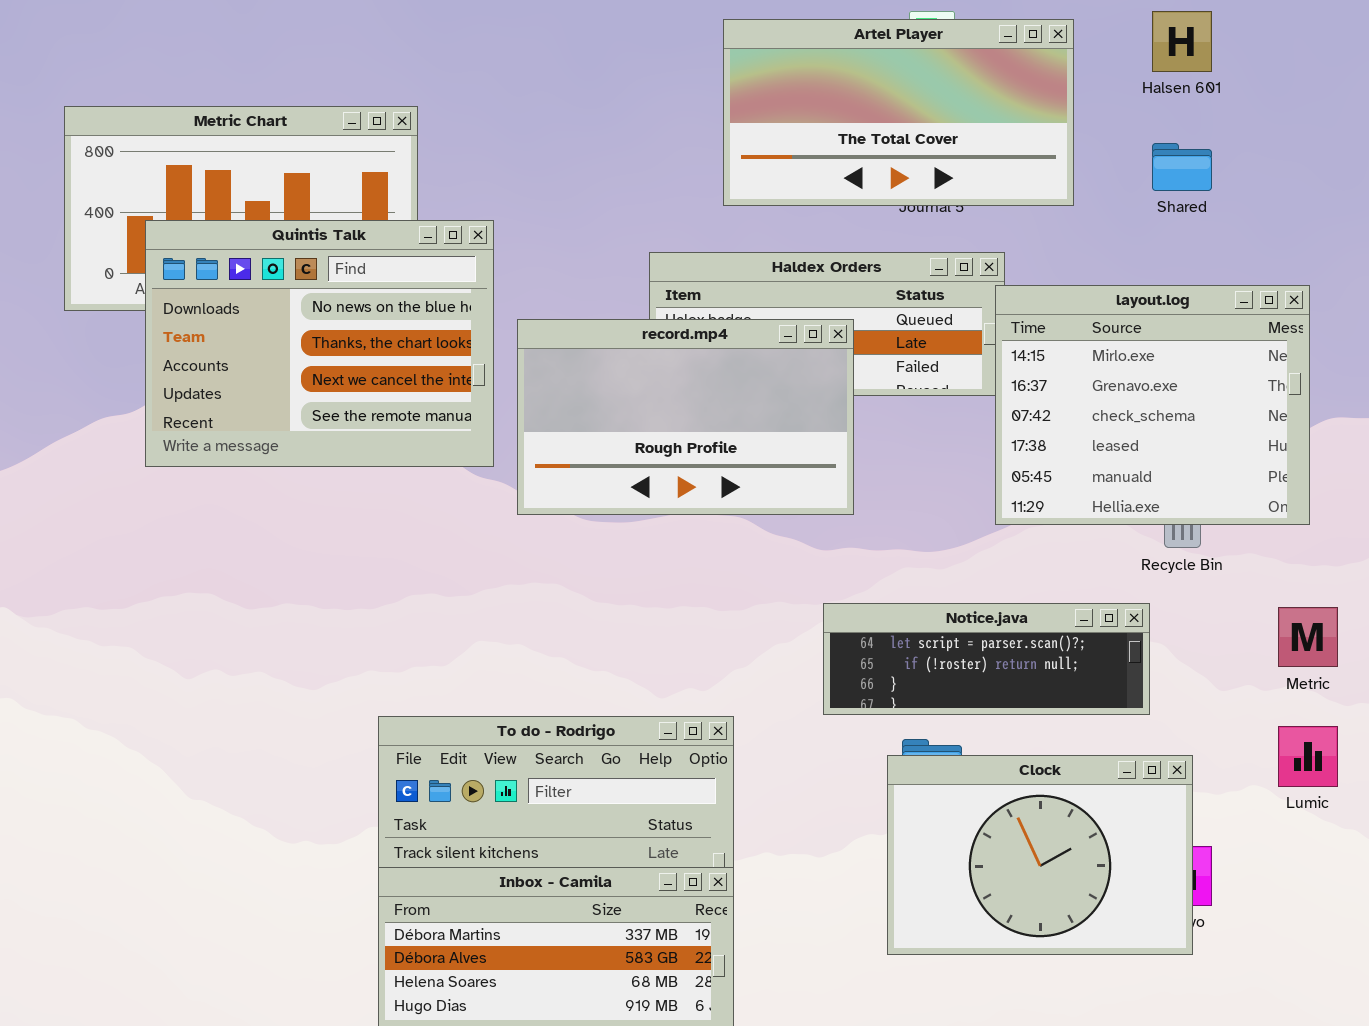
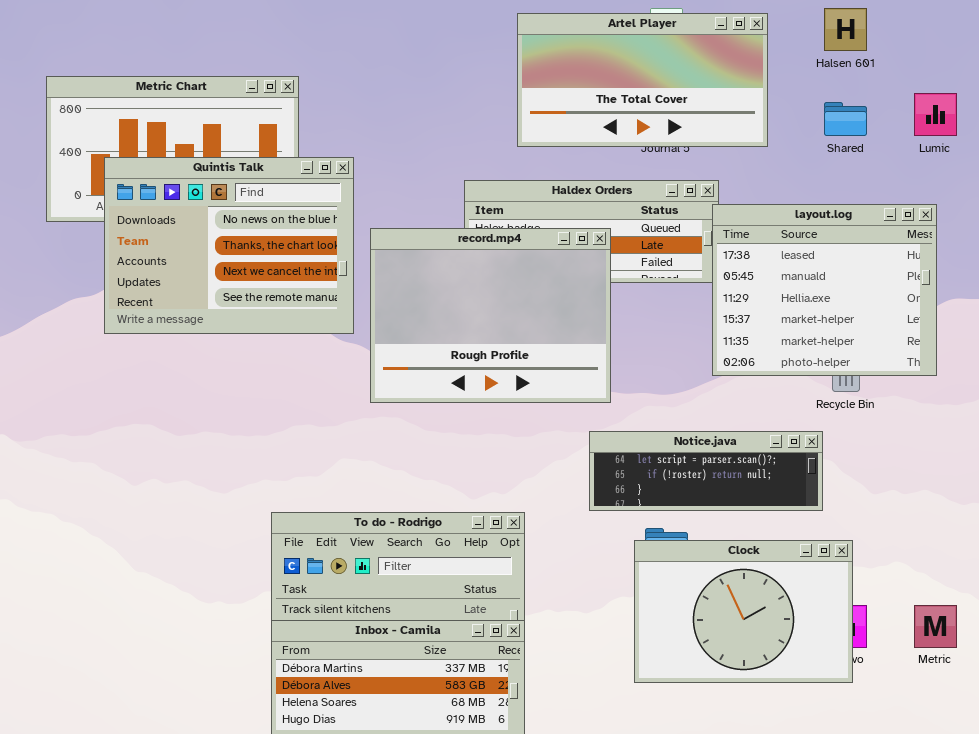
layout.log: [995,285,1310,525] -> [712,204,937,376], scrolled down 3 rows
record.mp4: [517,319,854,515] -> [370,228,611,403], resized
Metric: [1278,607,1338,667] -> [914,605,957,648], moved
Lumic: [1278,726,1338,787] -> [914,93,957,136], moved

